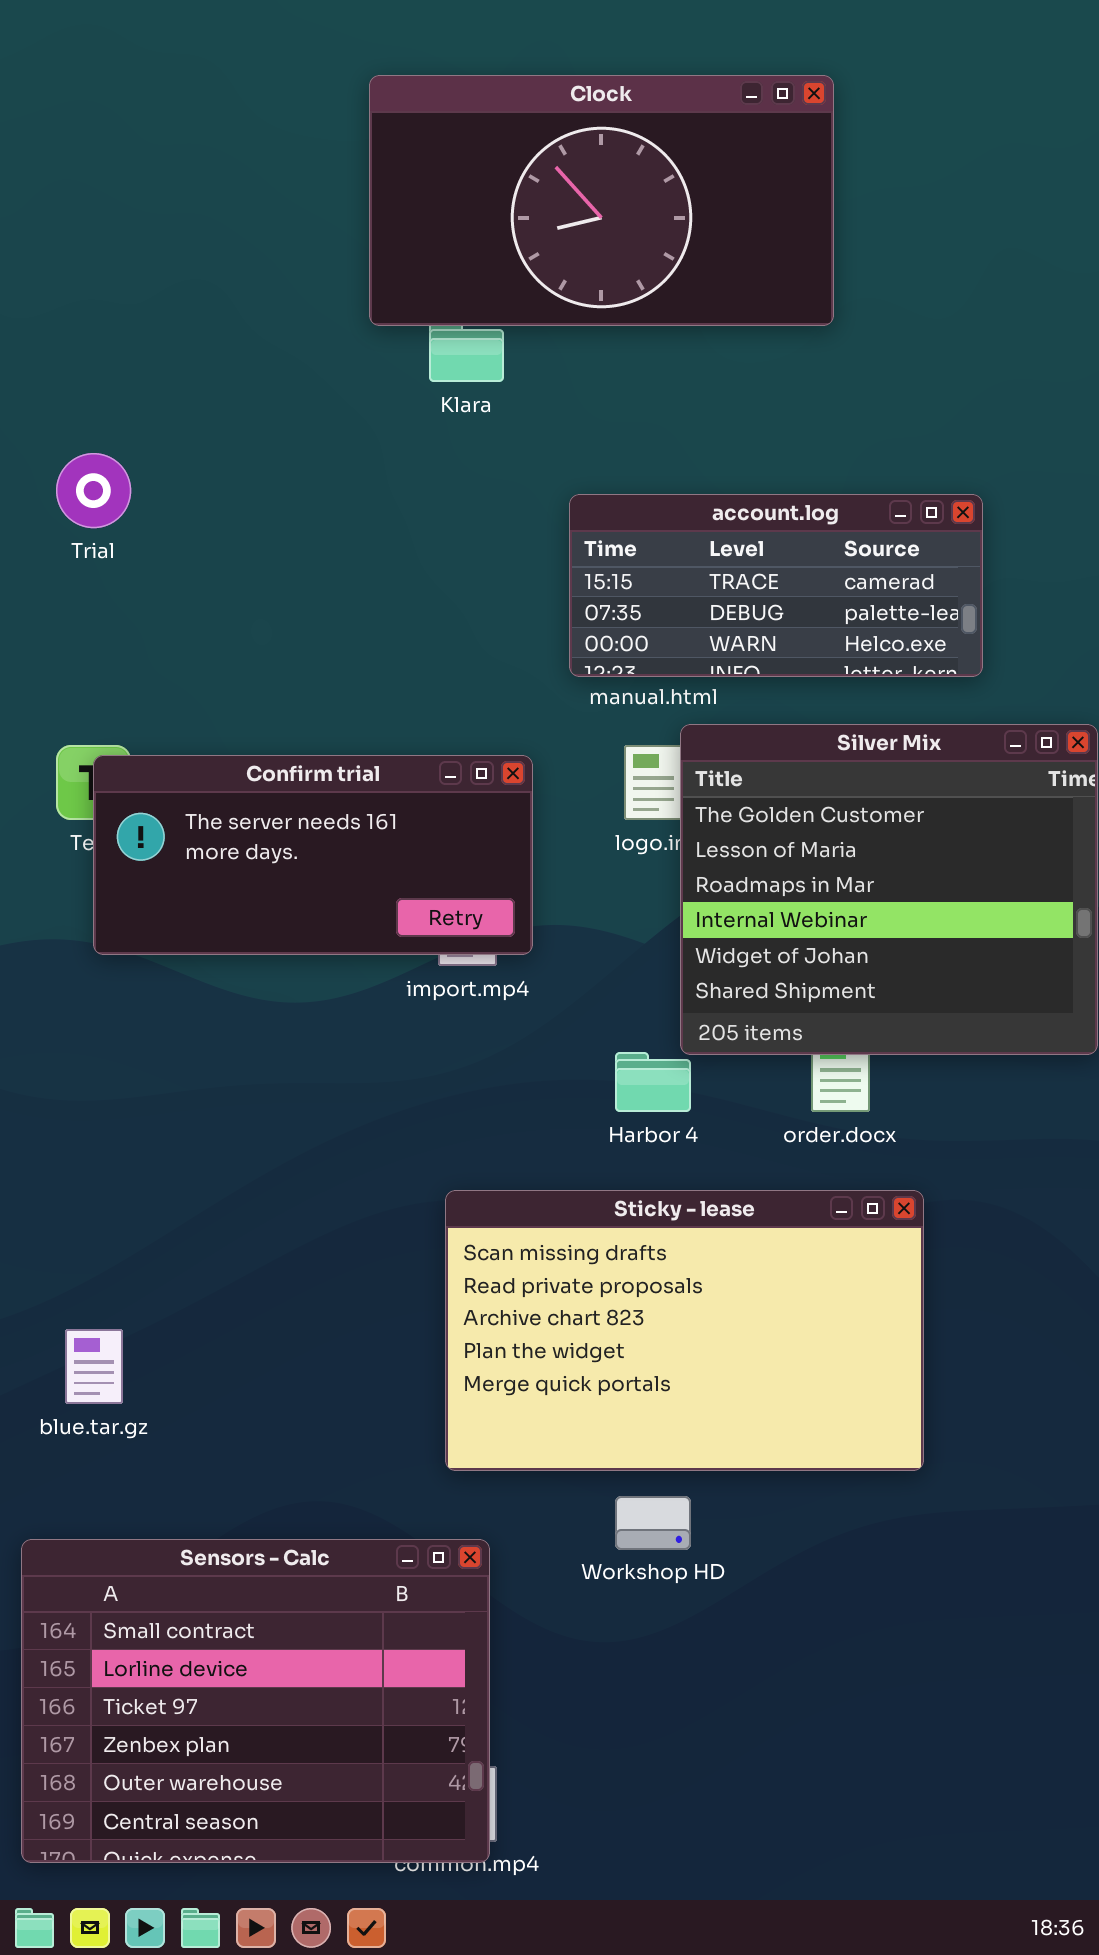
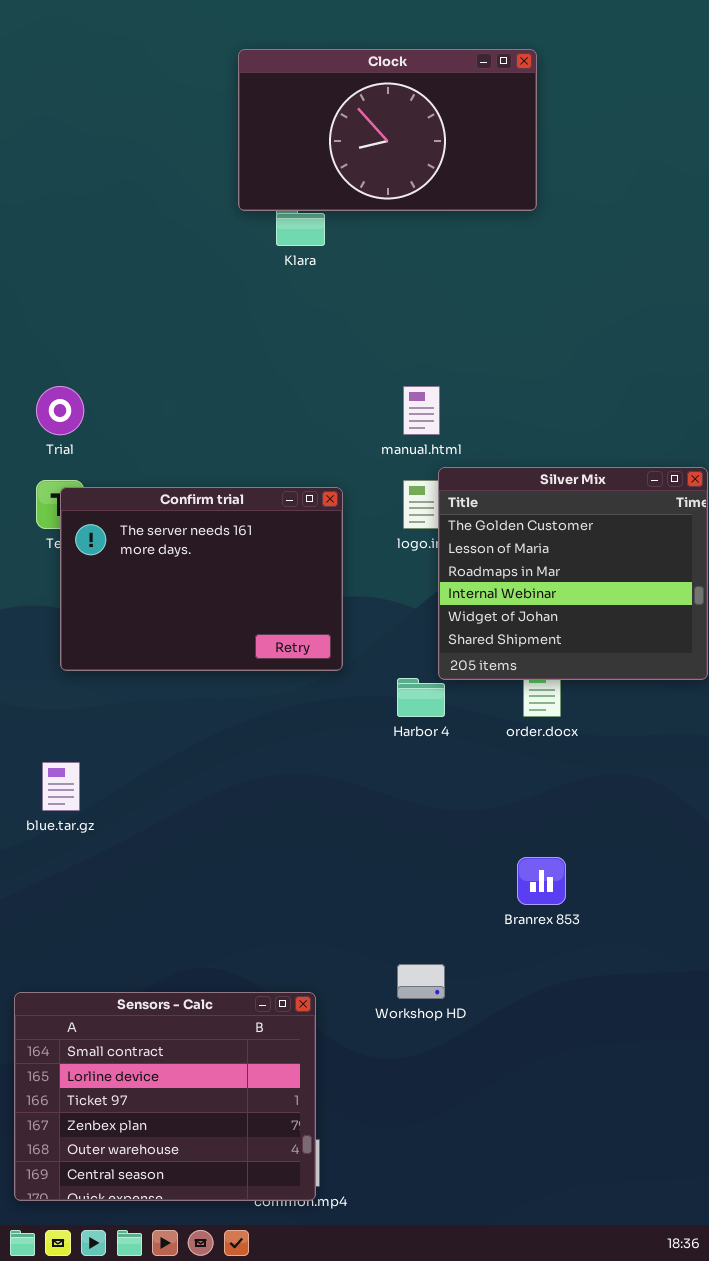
Trial: [56,453,131,528] -> [36,386,84,435], moved
account.log: [569,494,983,677] -> none, closed
Confirm trial: [93,755,533,955] -> [60,487,343,671], resized
Sticky - lease: [445,1190,924,1471] -> none, closed
blue.tar.gz: [65,1329,123,1404] -> [42,762,80,811], moved

